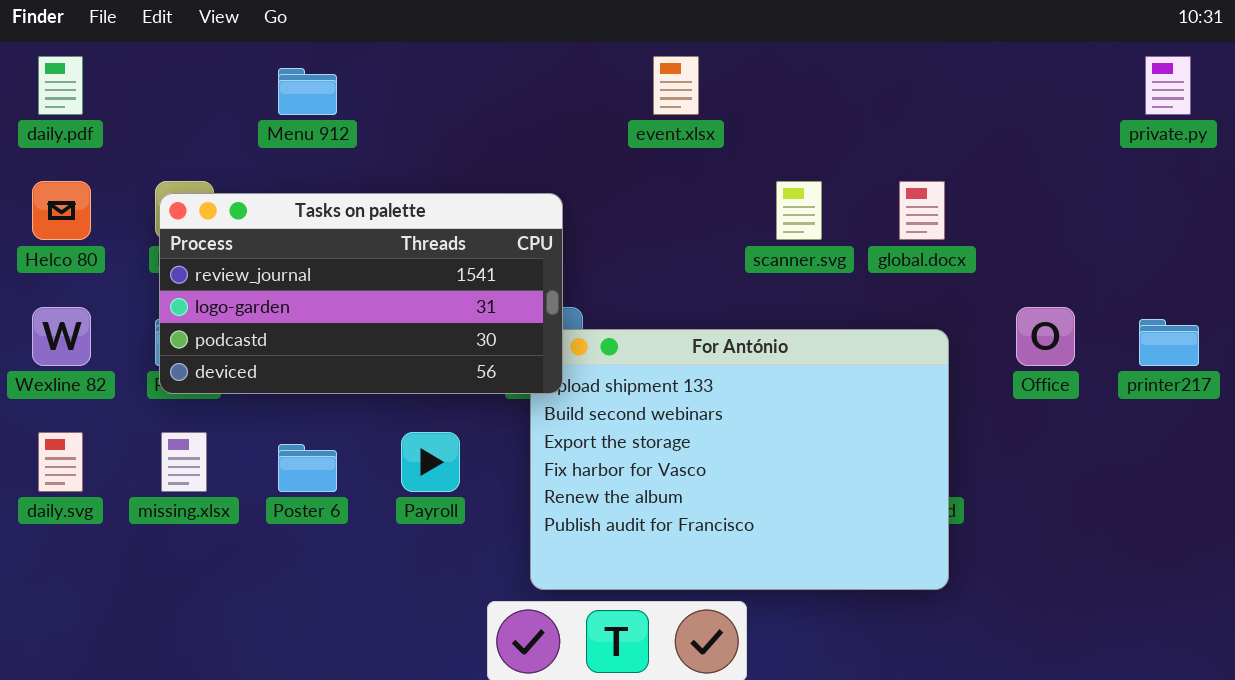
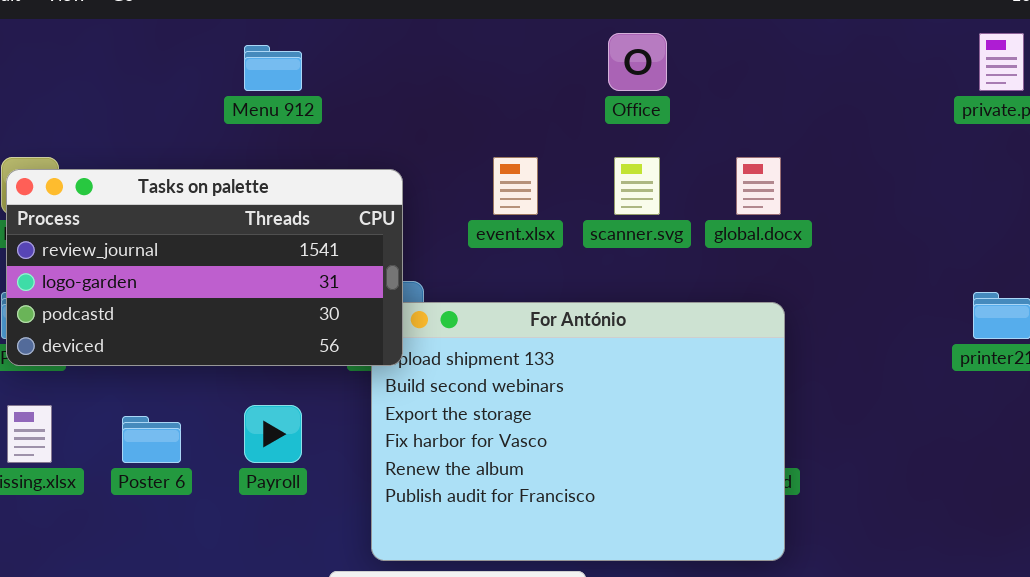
event.xlsx: [653,56,699,115] -> [493,157,538,215], moved
Menu 912: [278,68,337,115] -> [244,45,302,91], moved
Office: [1016,307,1075,366] -> [608,33,667,91], moved

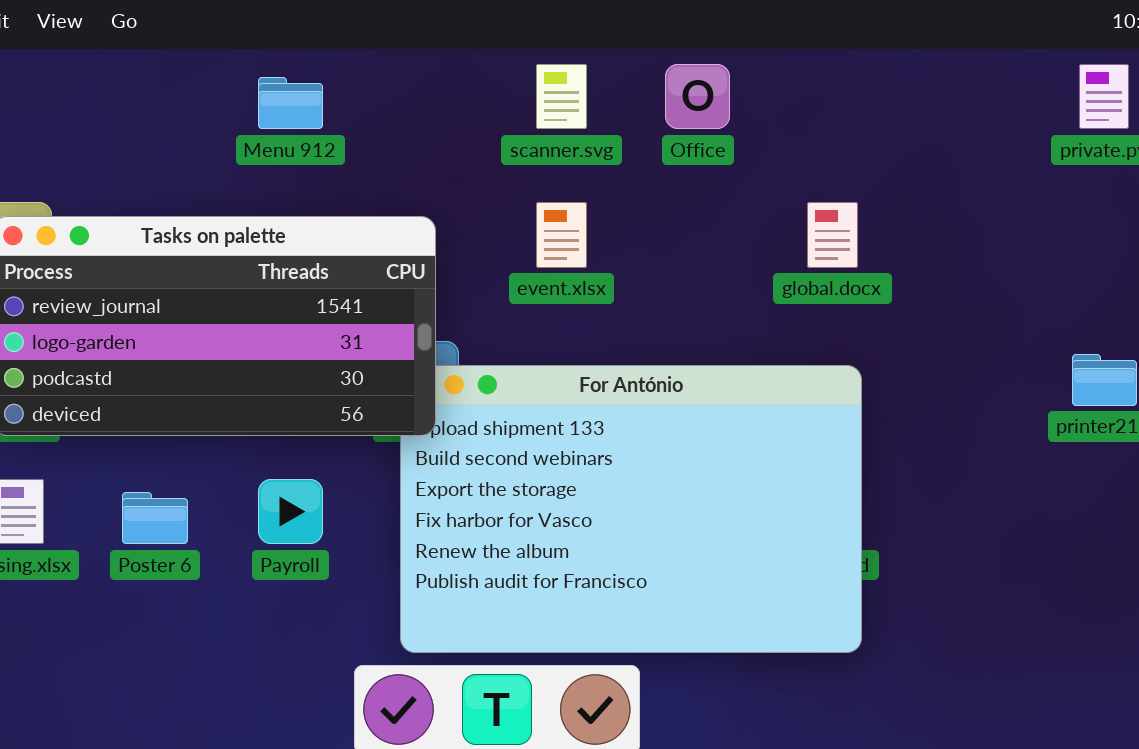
scanner.svg: [614,157,660,215] -> [536,64,587,129], moved

